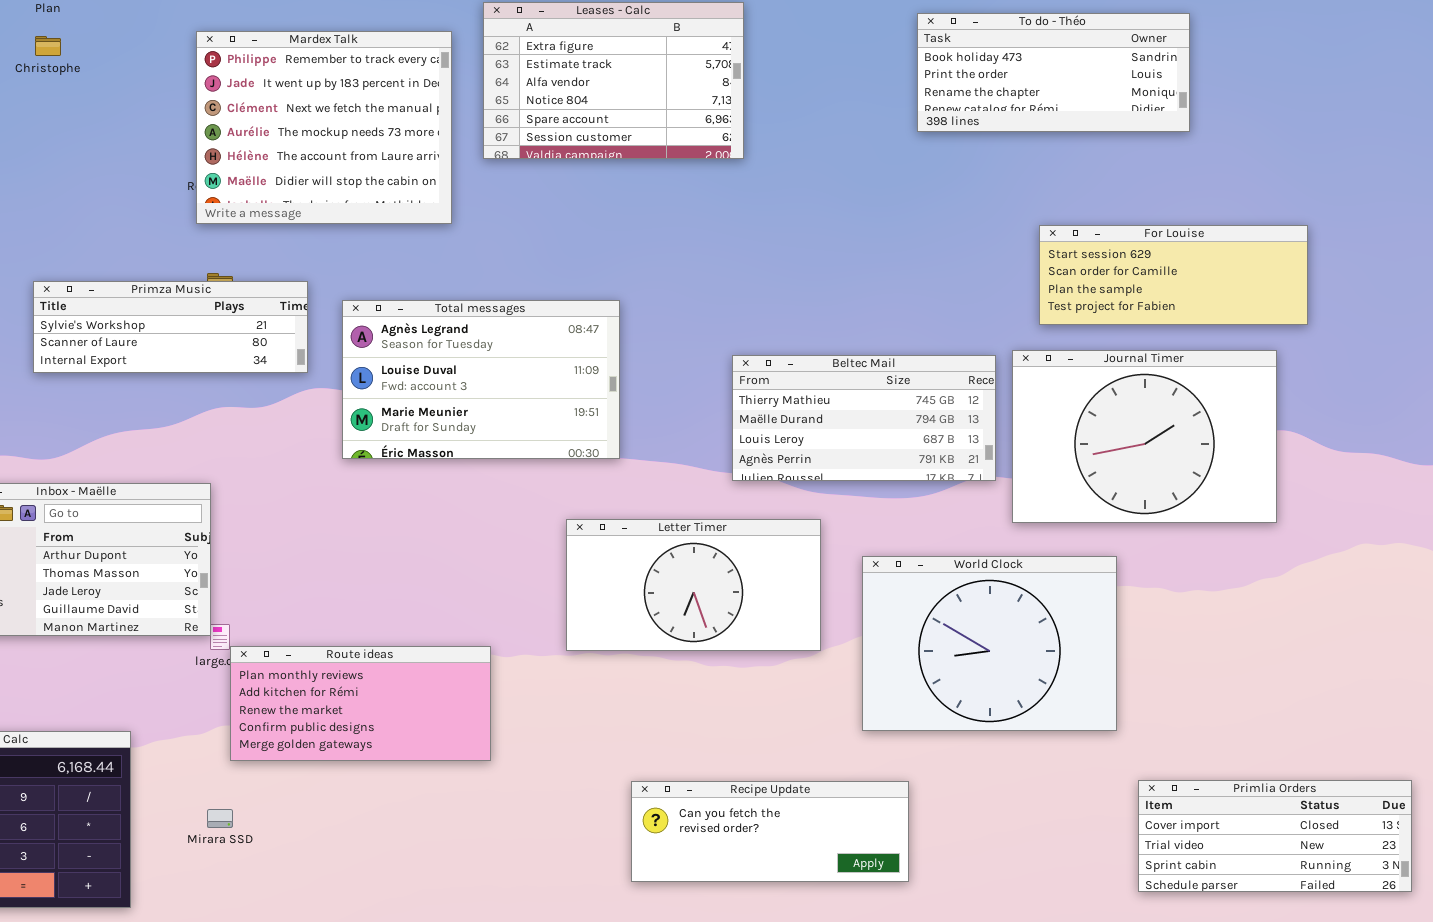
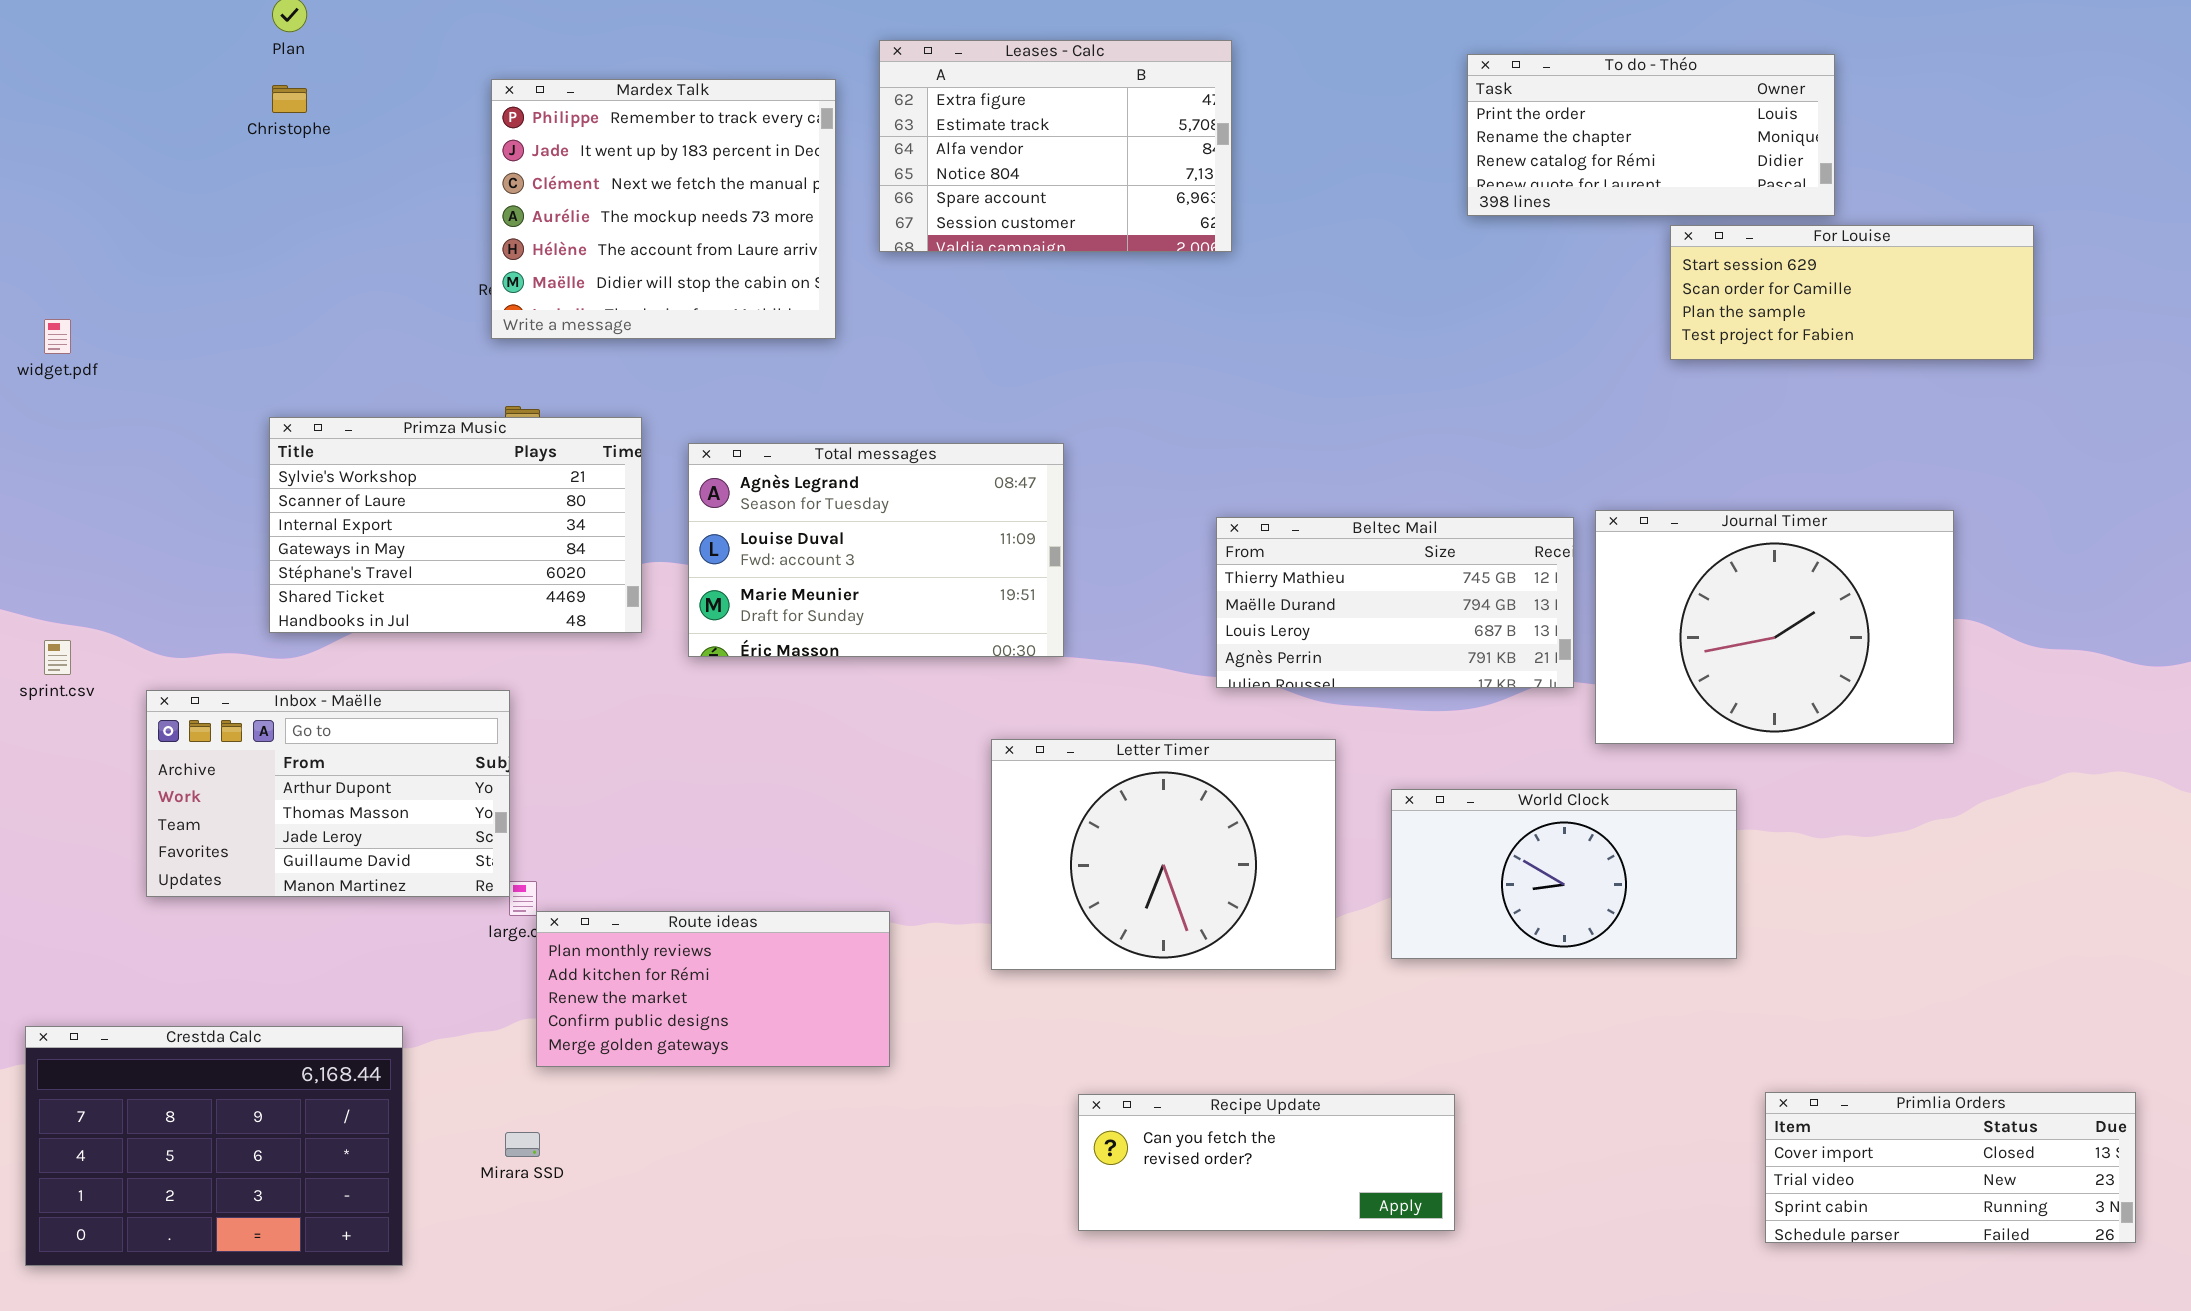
To do - Théo: [917,13,1190,132] -> [1467,54,1835,216], scrolled down 1 row
For Louise: [1039,225,1308,325] -> [1670,225,2034,360], moved
Primza Music: [33,281,308,373] -> [269,417,642,633], resized
Letter Timer: [566,519,821,651] -> [991,739,1336,970], resized
World Clock: [862,556,1117,731] -> [1391,789,1737,959], resized

